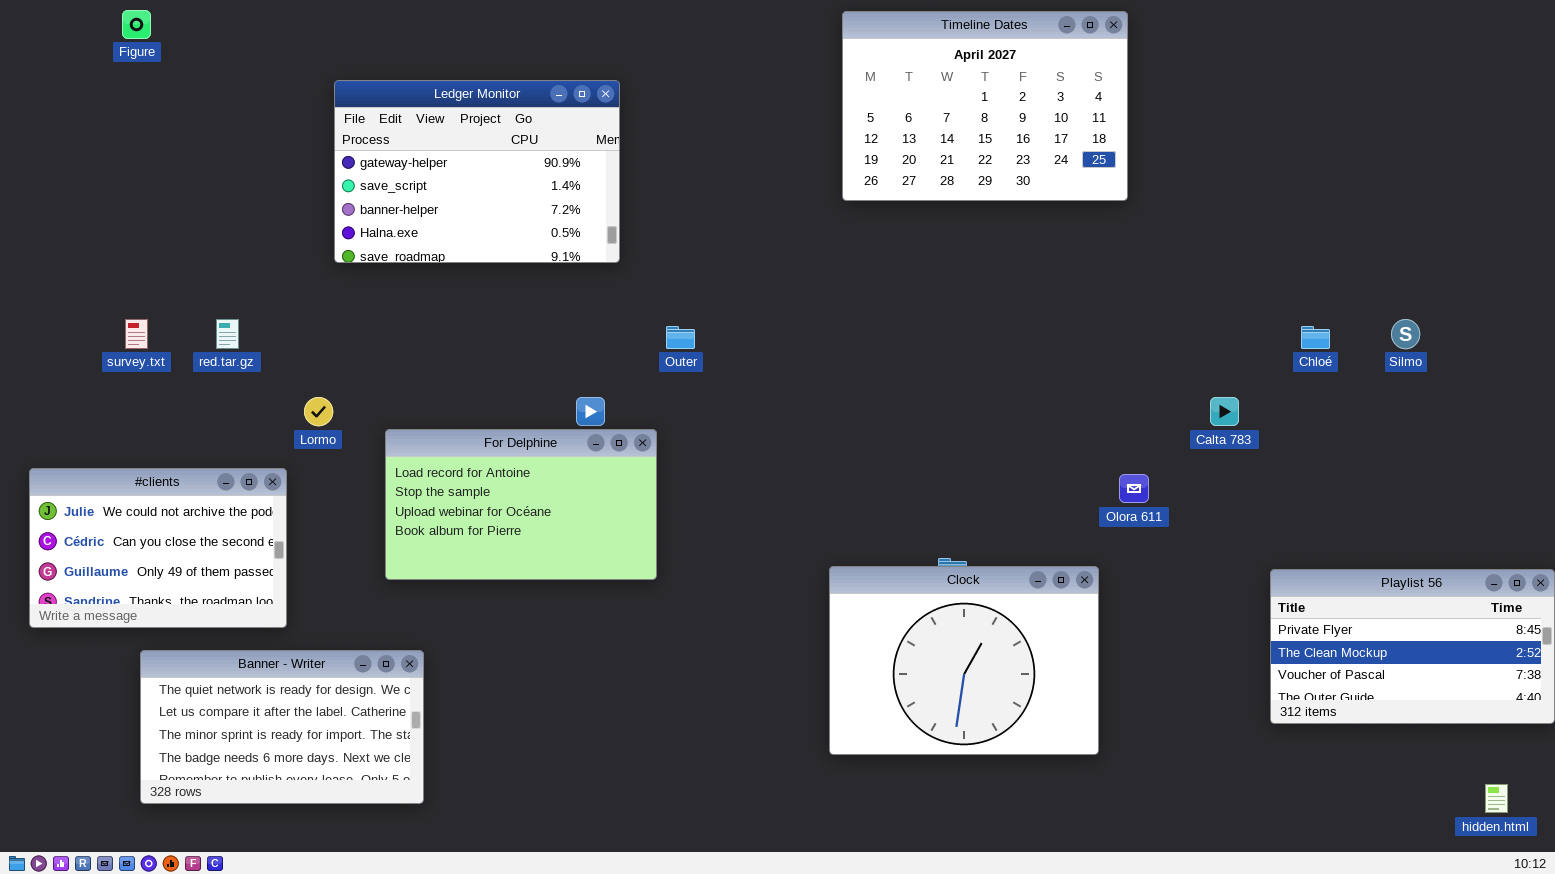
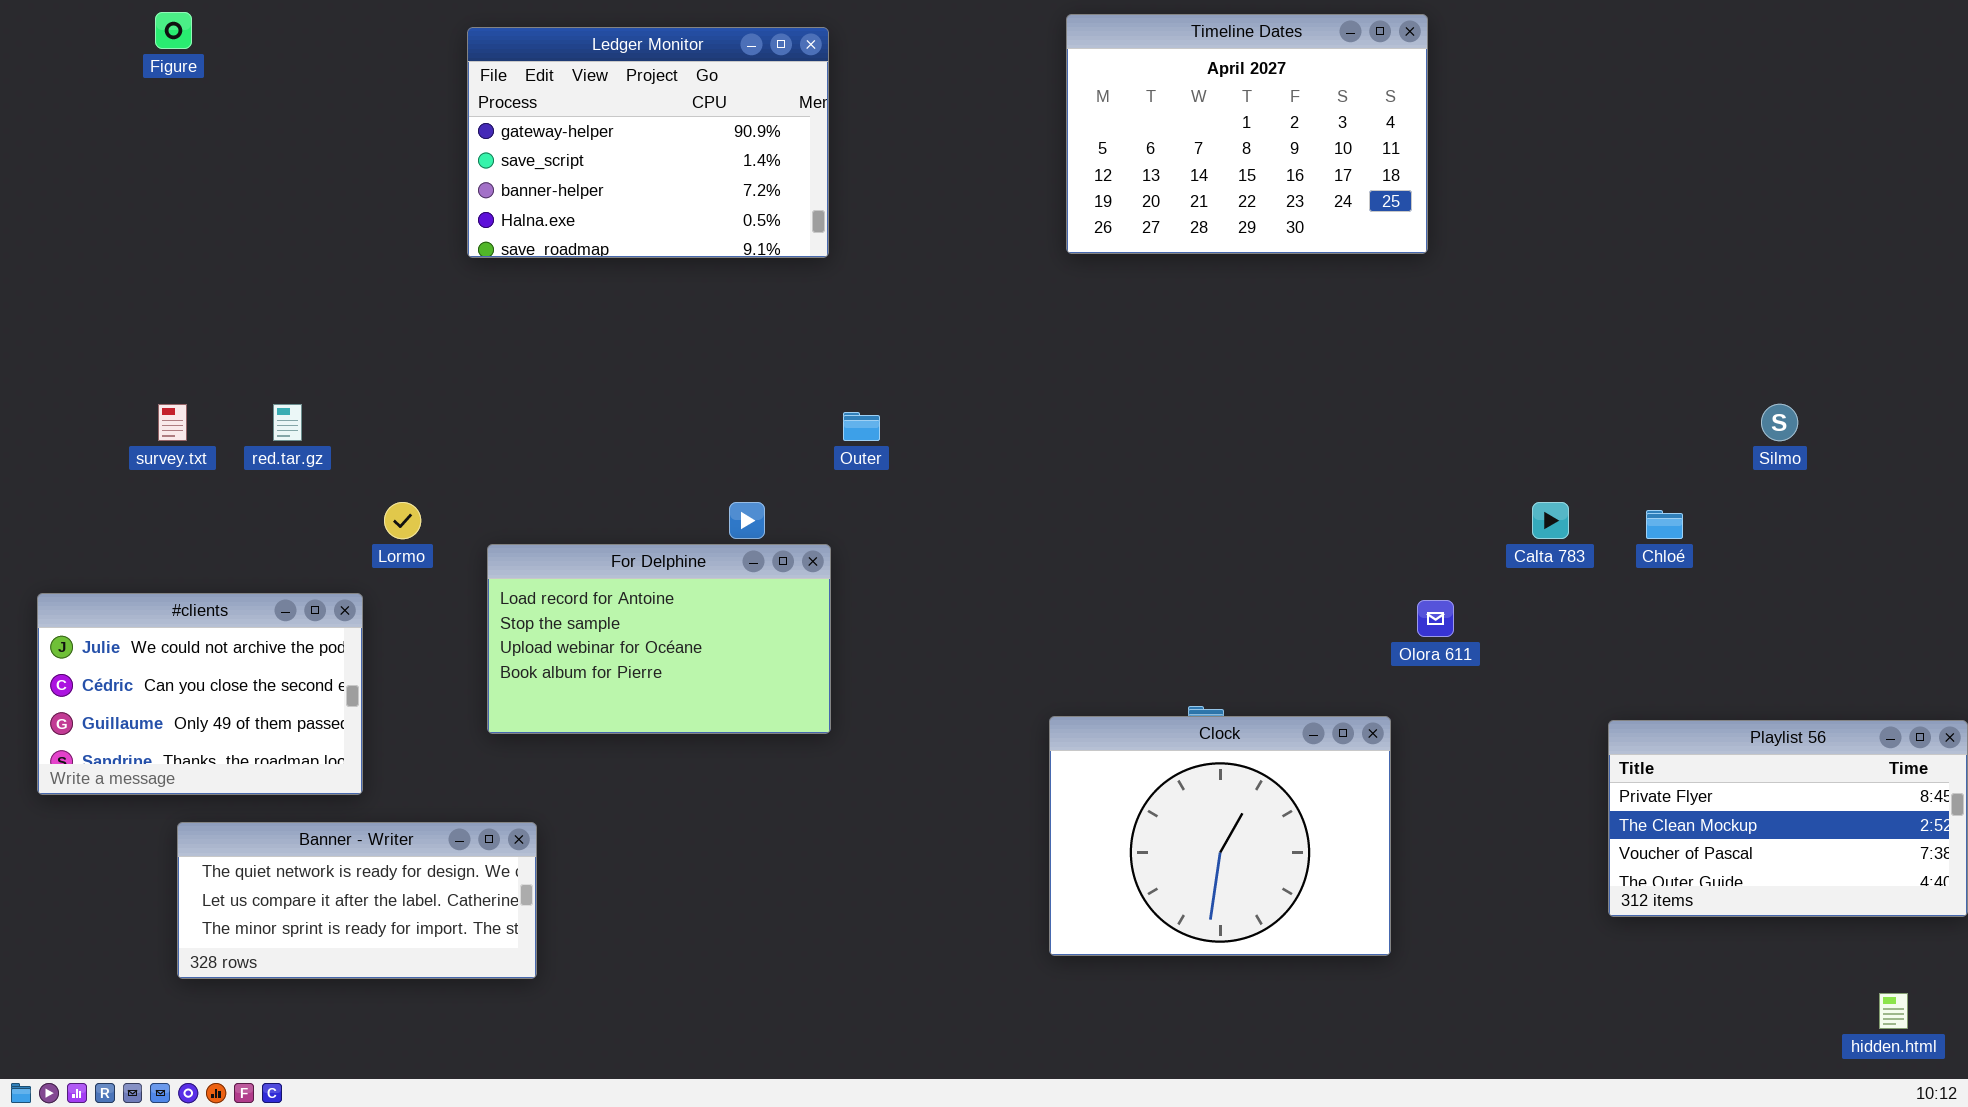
Ledger Monitor: [334,80,620,263] -> [467,27,829,258], moved
Chloé: [1301,326,1330,349] -> [1646,510,1683,539], moved
Banner - Writer: [140,650,424,804] -> [177,822,537,979], resized

